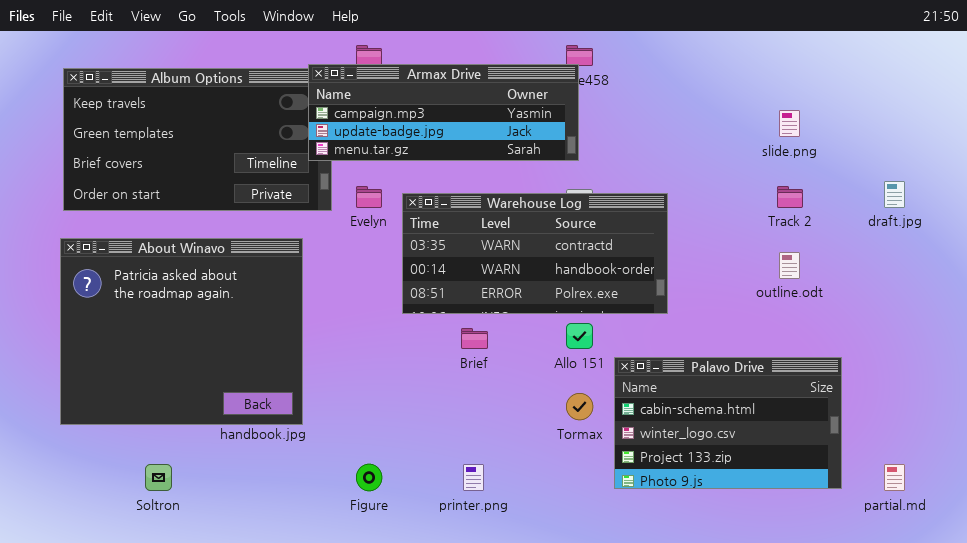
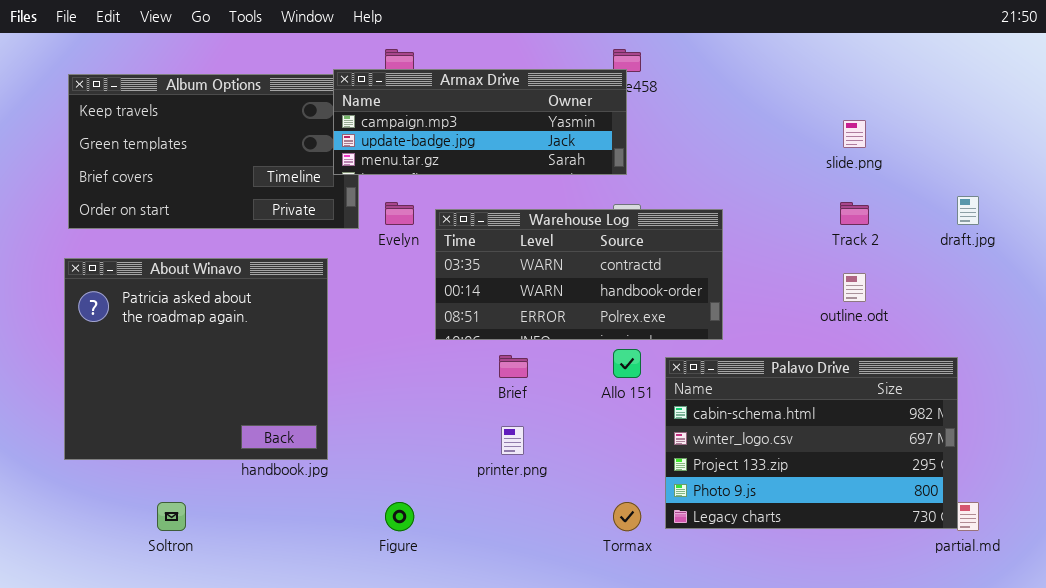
Palavo Drive: [614,357,842,489] -> [665,357,958,529], resized
Tormax: [566,393,593,420] -> [613,502,641,531], moved
printer.png: [463,464,484,491] -> [501,426,524,455], moved

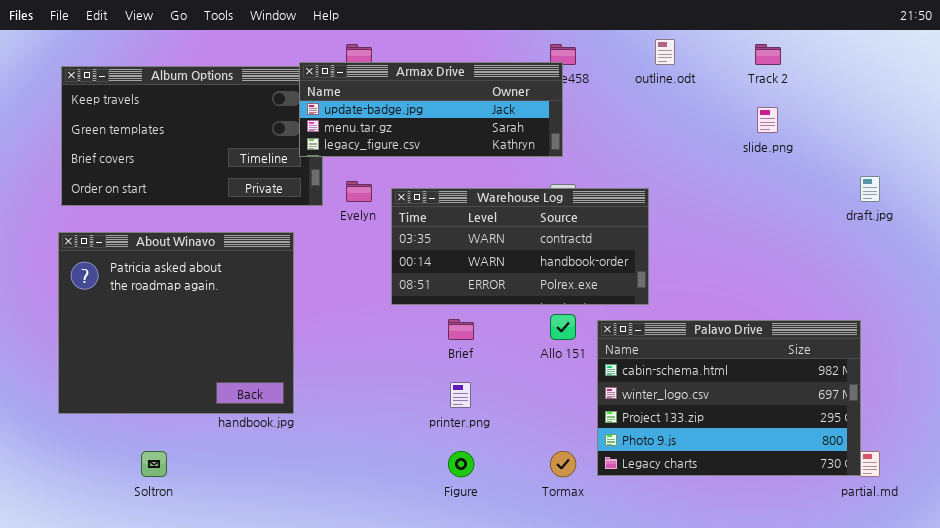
Armax Drive: [333,69,627,175] -> [299,62,563,157], scrolled down 1 row
Track 2: [840,202,869,225] -> [755,44,781,65], moved
outline.odt: [843,273,866,302] -> [655,39,675,65], moved
Figure: [385,502,414,531] -> [448,451,474,477], moved

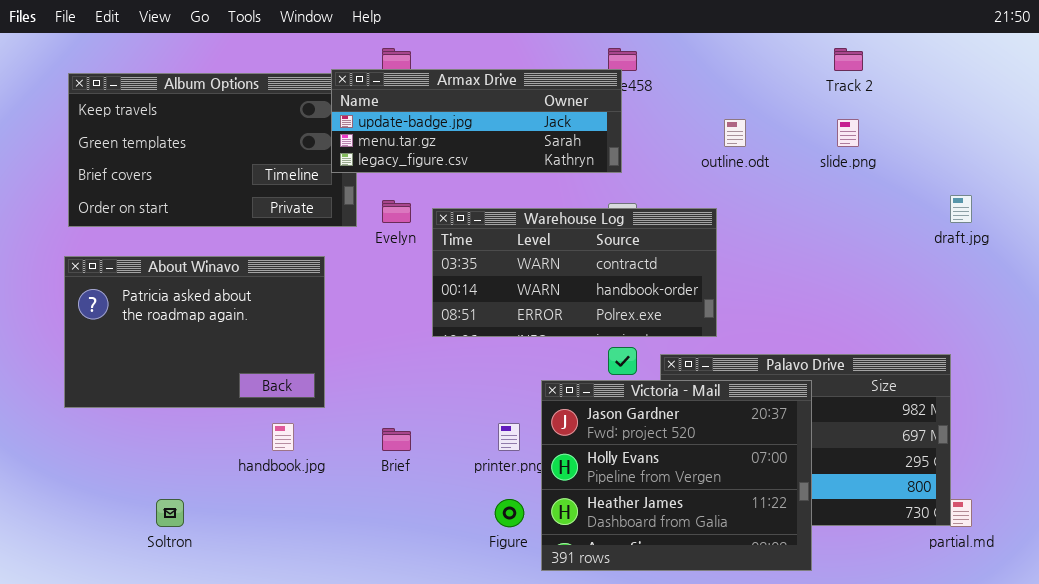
outline.odt: [655,39,675,65] -> [724,119,746,147], moved
About Winavo: [58,232,294,414] -> [64,256,325,408], resized
Brief: [448,319,474,340] -> [382,428,411,451], moved
Victoria - Mail: none -> [541,380,812,571], opened

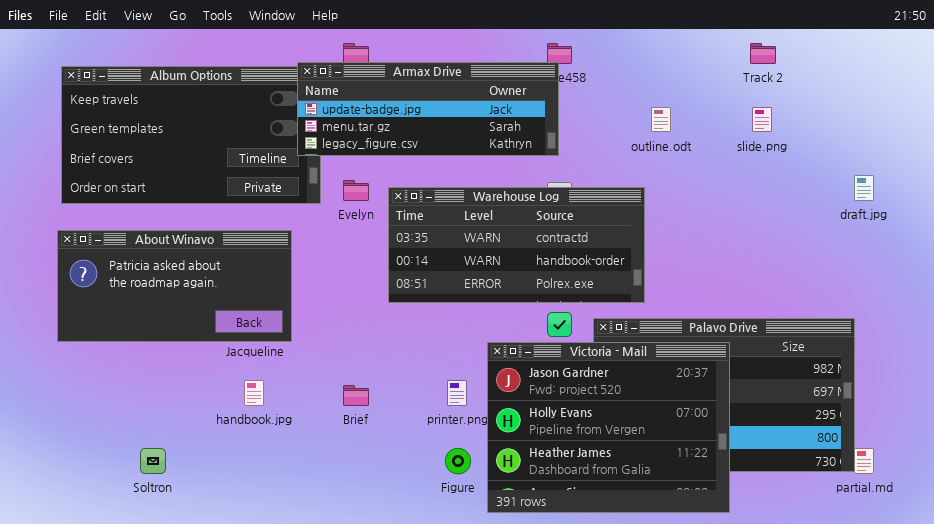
About Winavo: [64,256,325,408] -> [57,230,292,342], resized

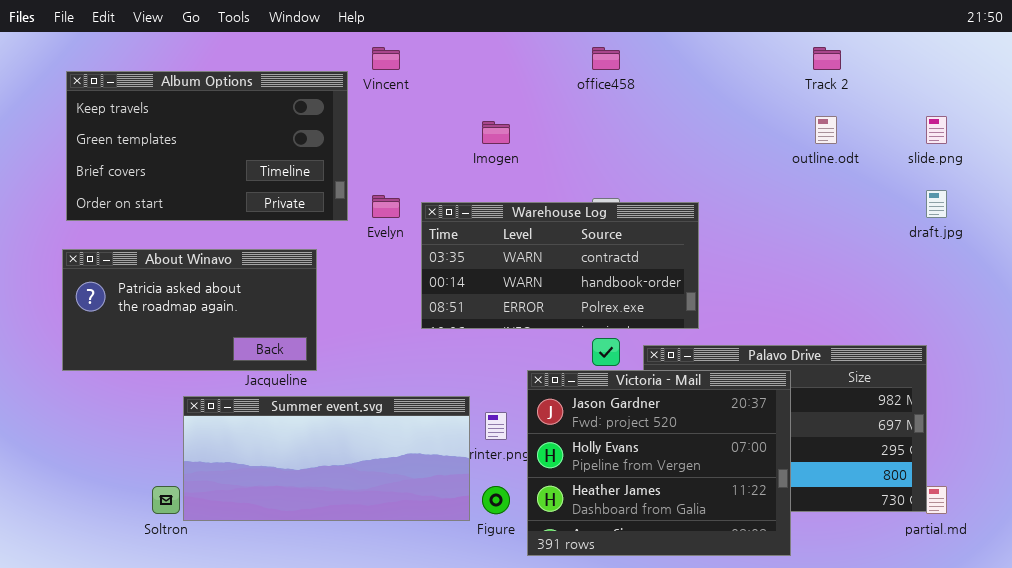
Armax Drive: [297,62,559,156] -> none, closed
outline.odt: [651,107,671,132] -> [815,116,837,144], moved
slide.png: [752,107,772,132] -> [926,116,947,144], moved
Summer event.svg: none -> [183,396,470,521], opened

